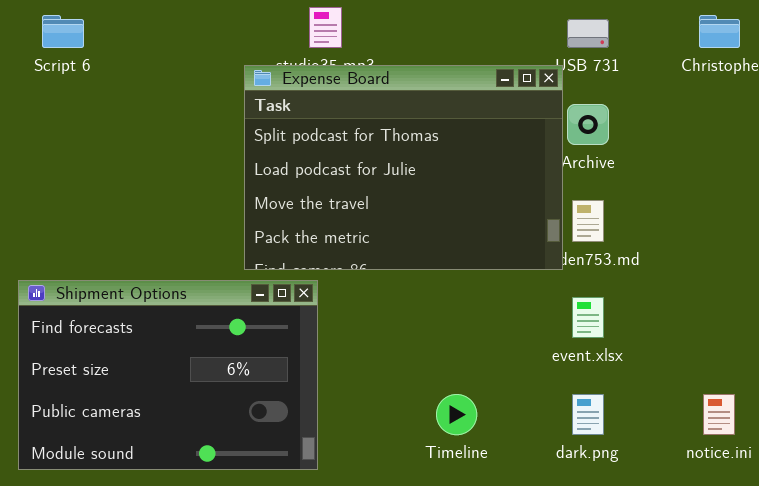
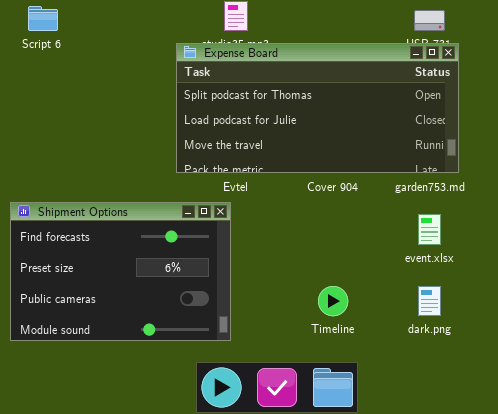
Expense Board: [244,65,563,270] -> [176,43,459,173], resized

